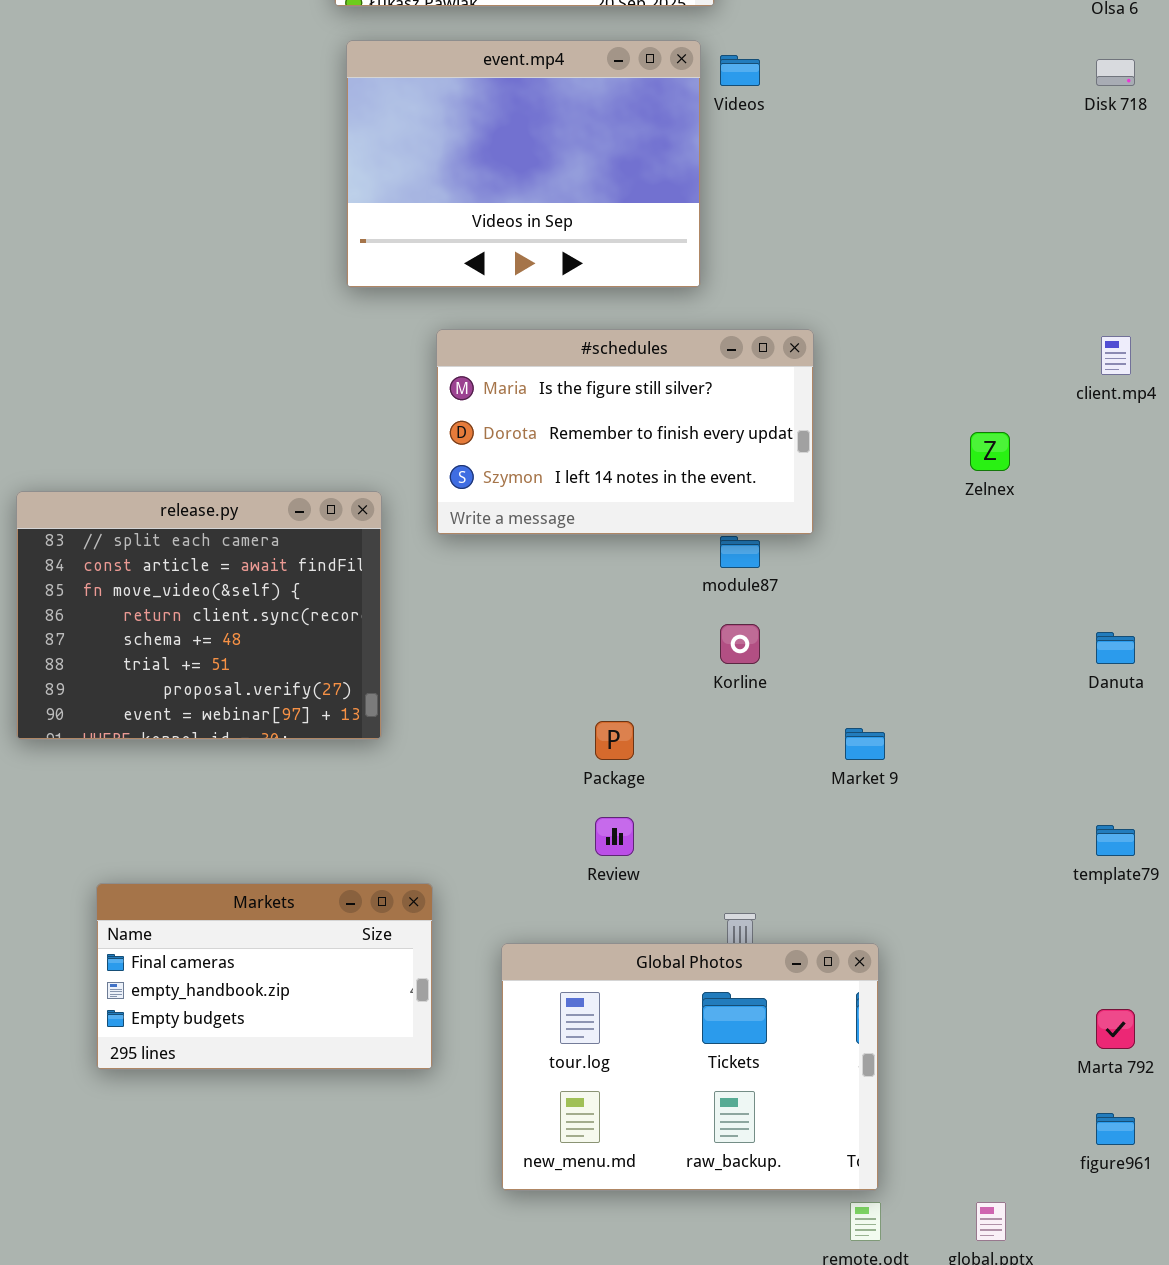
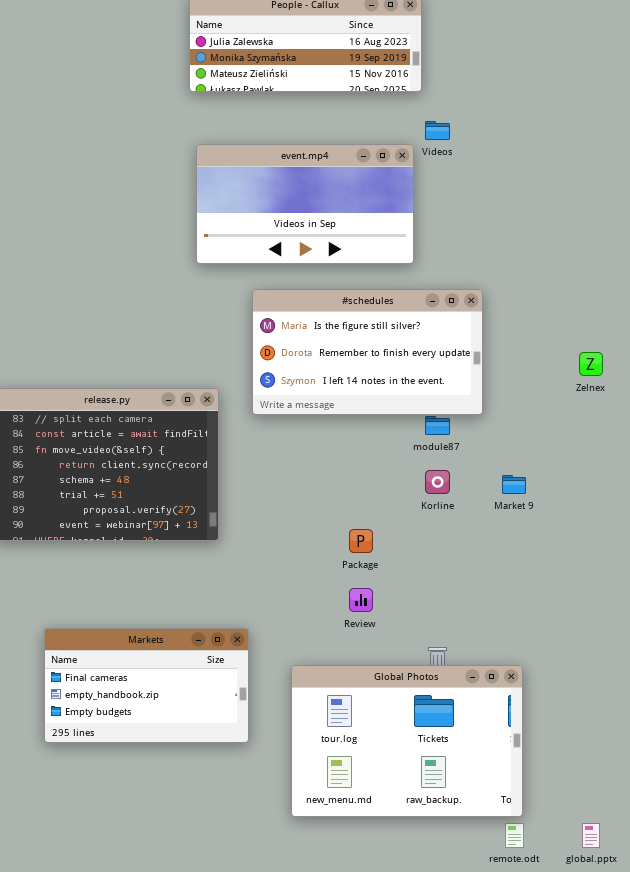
event.mp4: [346,40,701,288] -> [196,144,414,264], resized
Market 9: [845,728,885,760] -> [502,475,526,494], moved

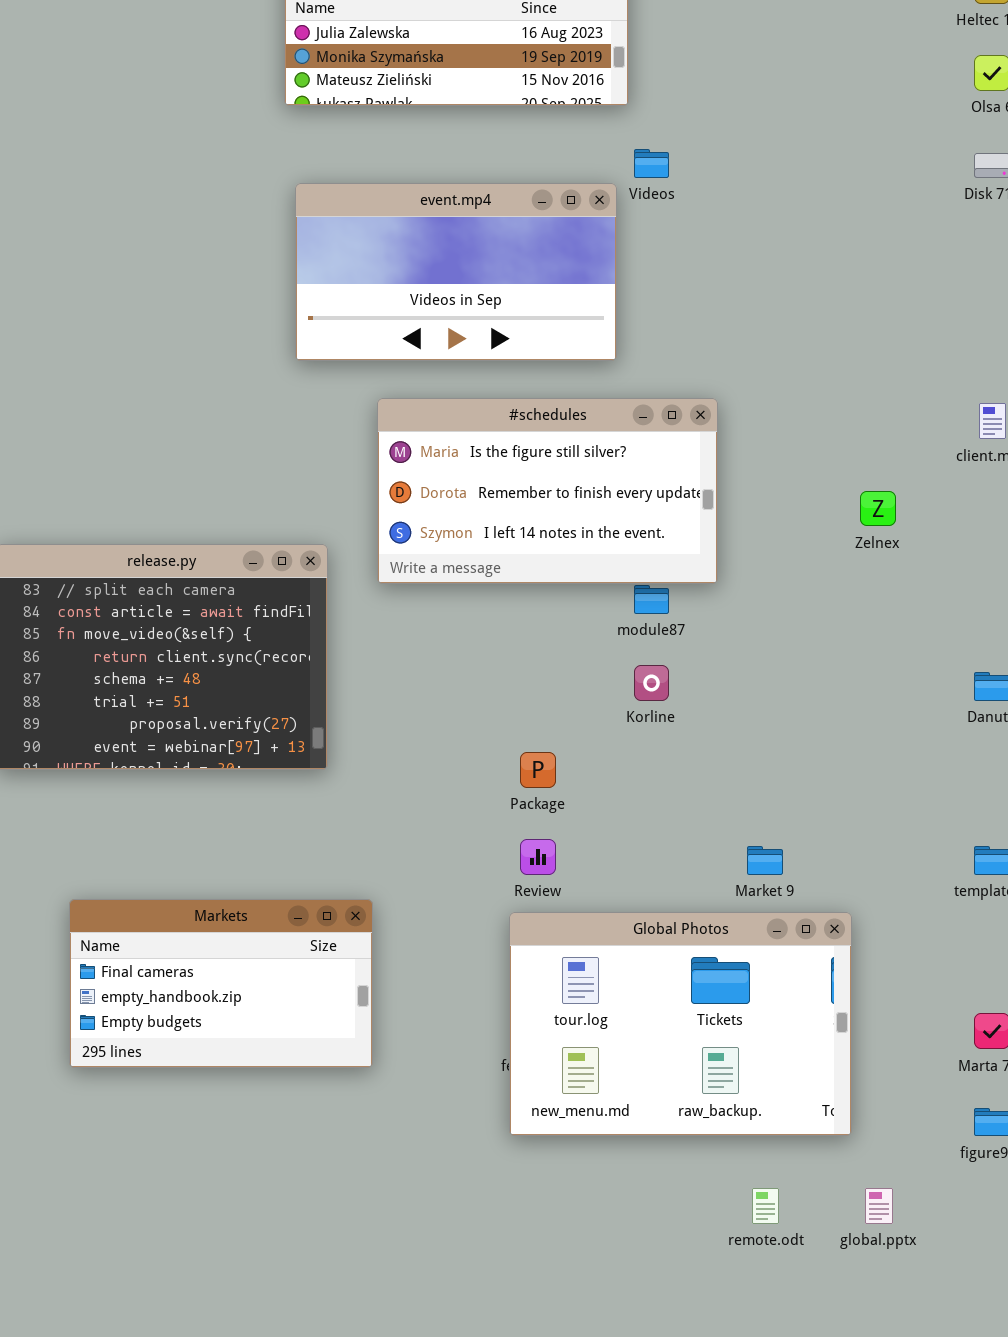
Market 9: [502,475,526,494] -> [747,846,783,875], moved
Global Photos: [291,665,523,817] -> [509,912,852,1136], moved

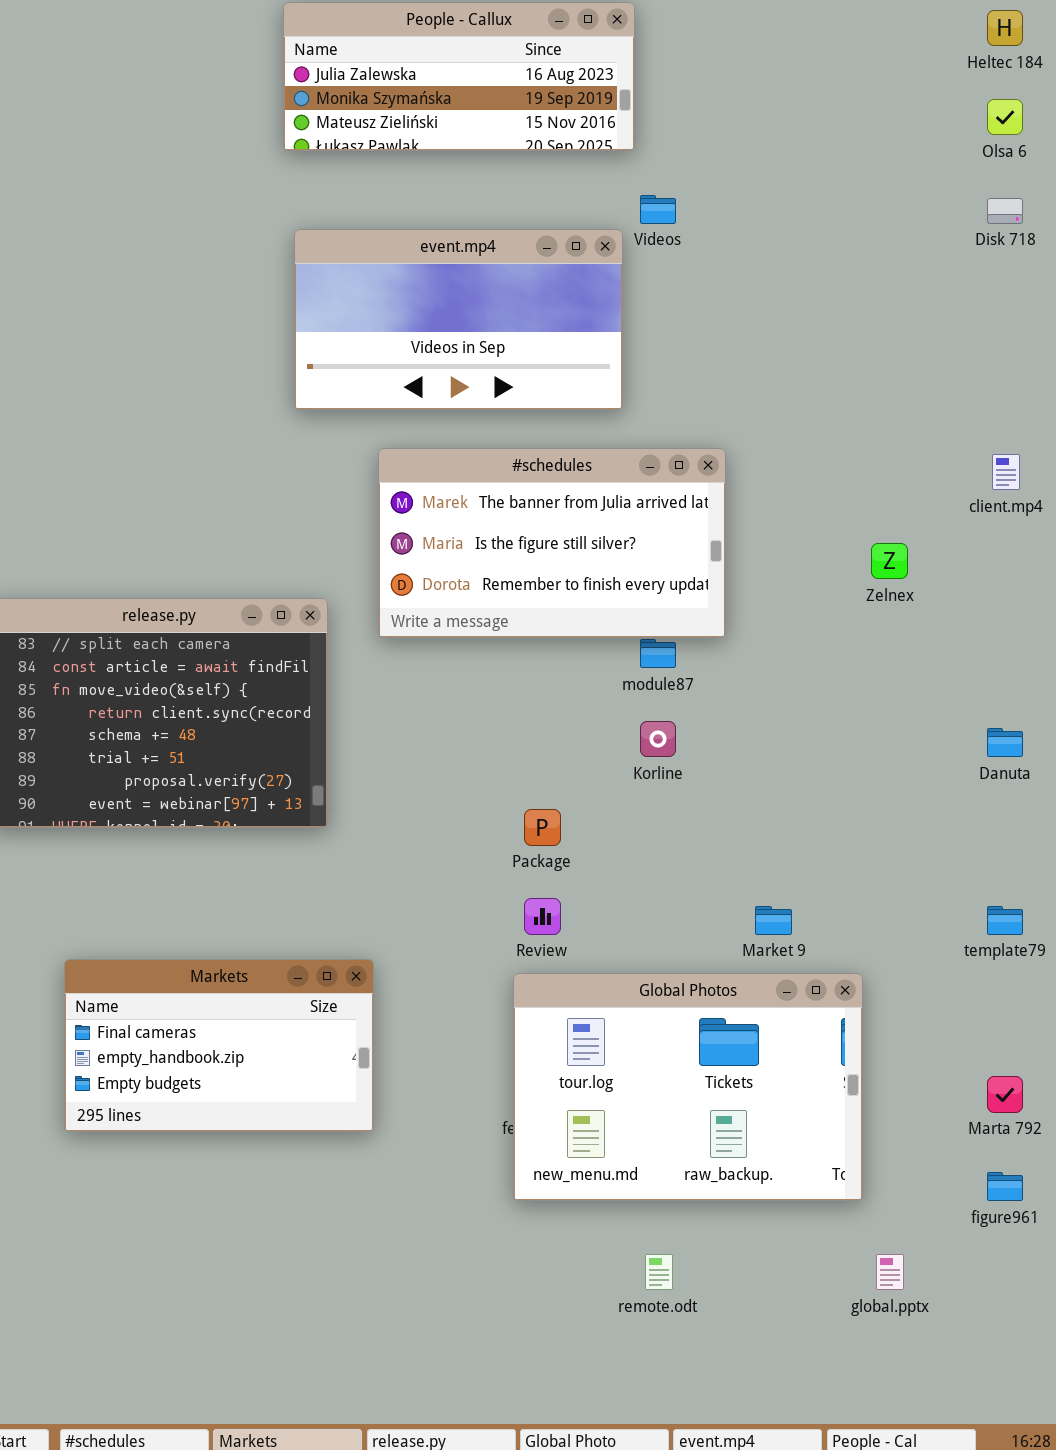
#schedules: [377,398,718,584] -> [378,448,726,638], scrolled up 1 row
remote.odt: [752,1188,779,1224] -> [645,1254,673,1290], moved

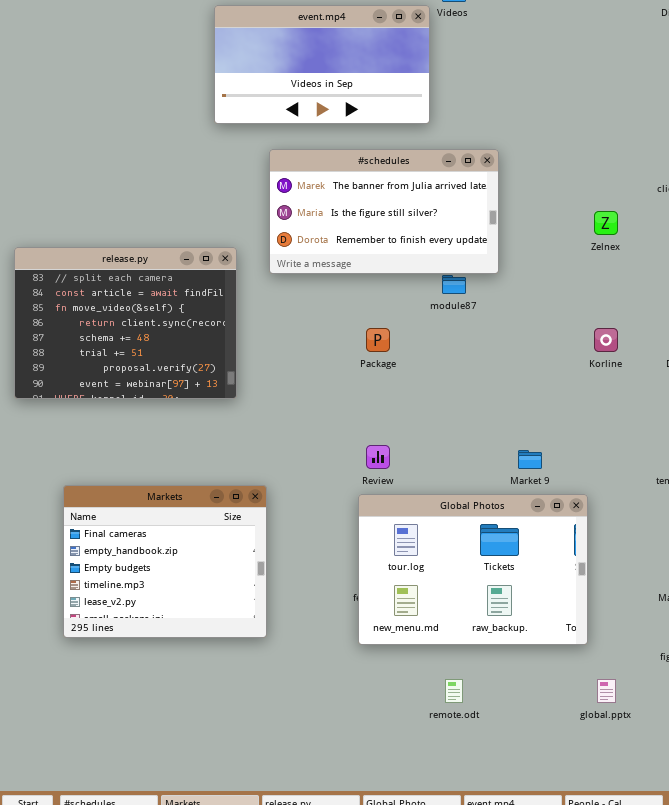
Korline: [640,721,676,757] -> [594,328,618,352], moved
Package: [524,809,561,846] -> [366,328,390,352], moved
Markets: [64,959,374,1132] -> [63,485,267,638], resized

